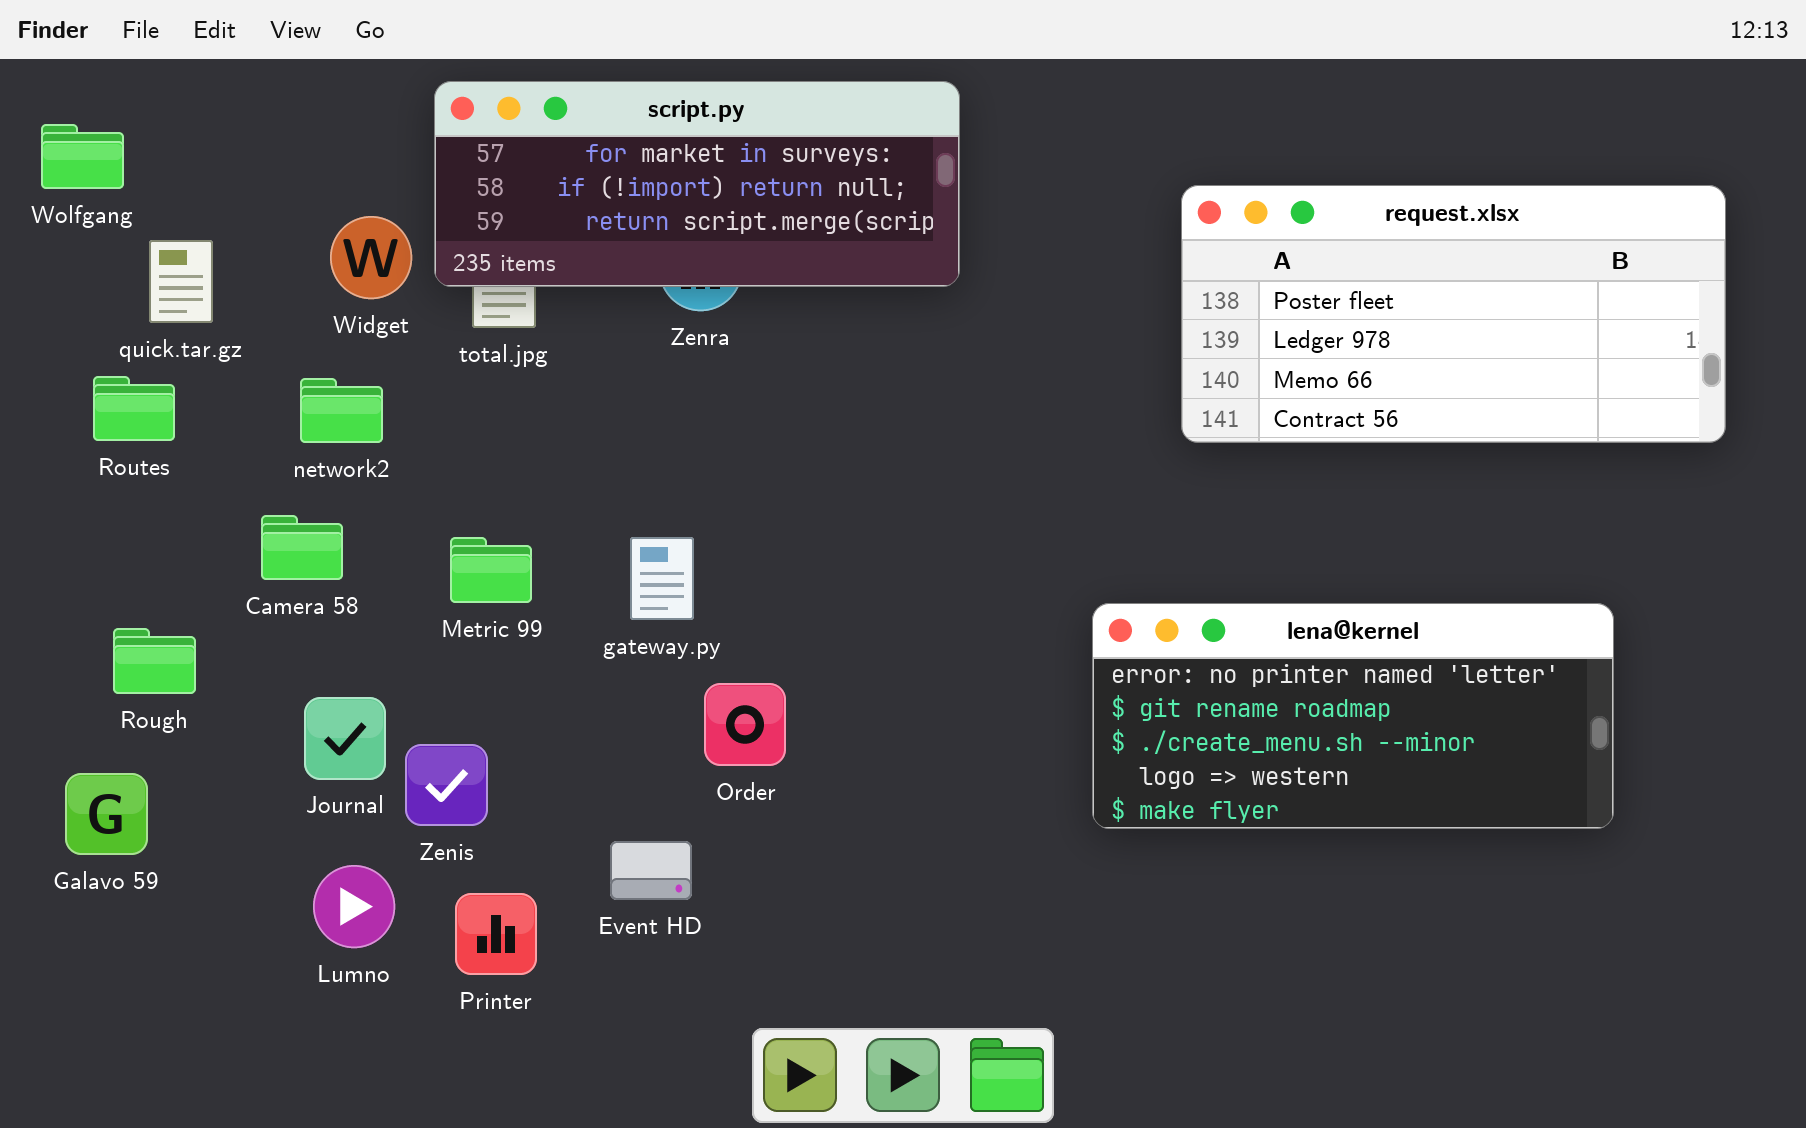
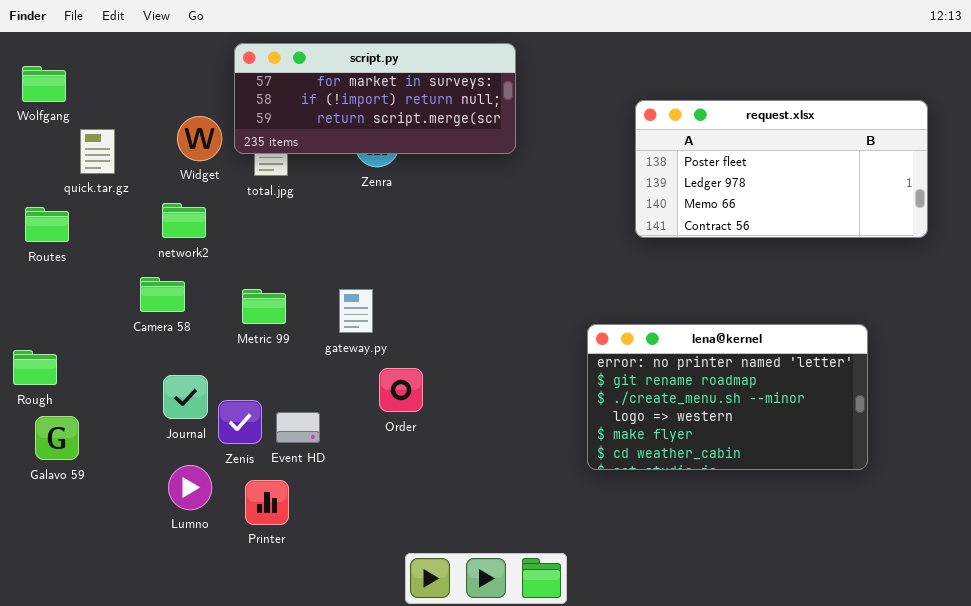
Routes: [93,376,175,441] -> [25,207,69,242], moved
lena@kernel: [1092,603,1614,829] -> [587,324,868,470], resized
Rough: [113,628,196,694] -> [13,350,57,385], moved
Event HD: [610,841,692,900] -> [276,412,320,443], moved

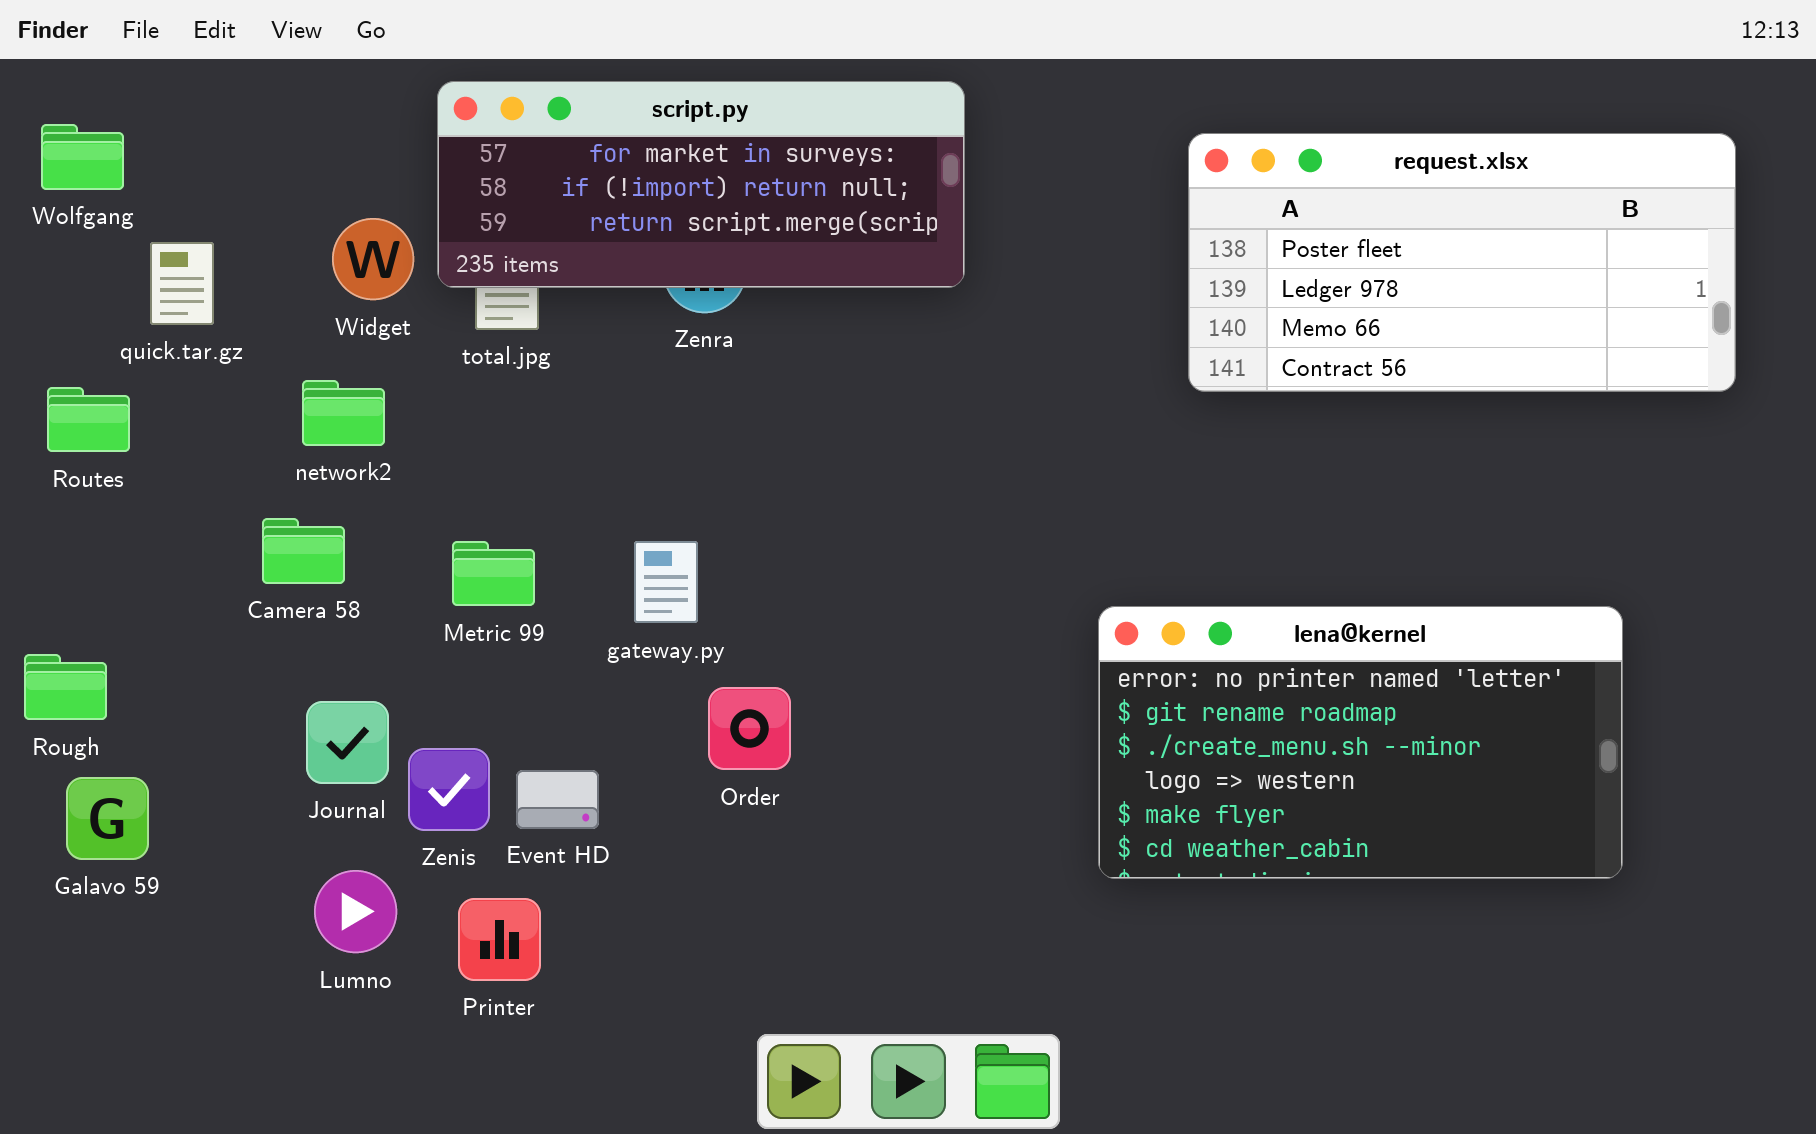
request.xlsx: [635,100,928,238] -> [1188,133,1736,392], moved

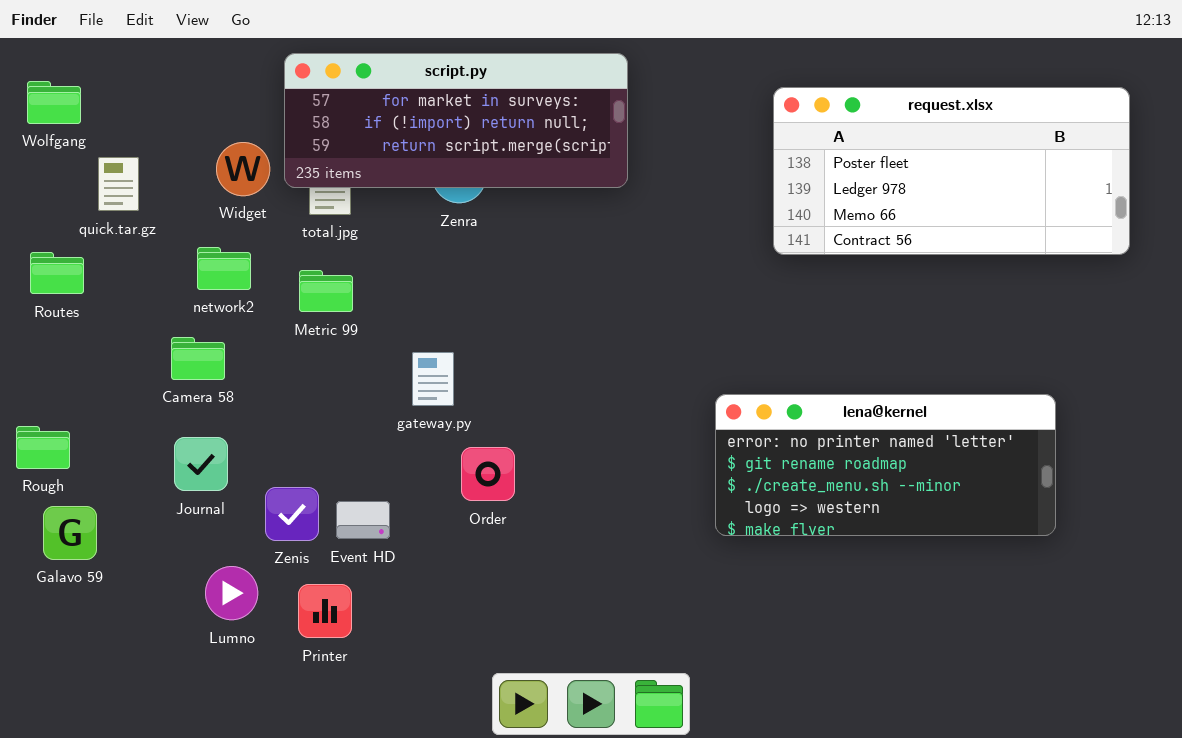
Metric 99: [452,541,535,606] -> [299,270,353,312], moved
lena@kernel: [1098,606,1623,879] -> [715,394,1056,536], resized
Journal: [306,701,389,784] -> [174,437,228,491], moved

